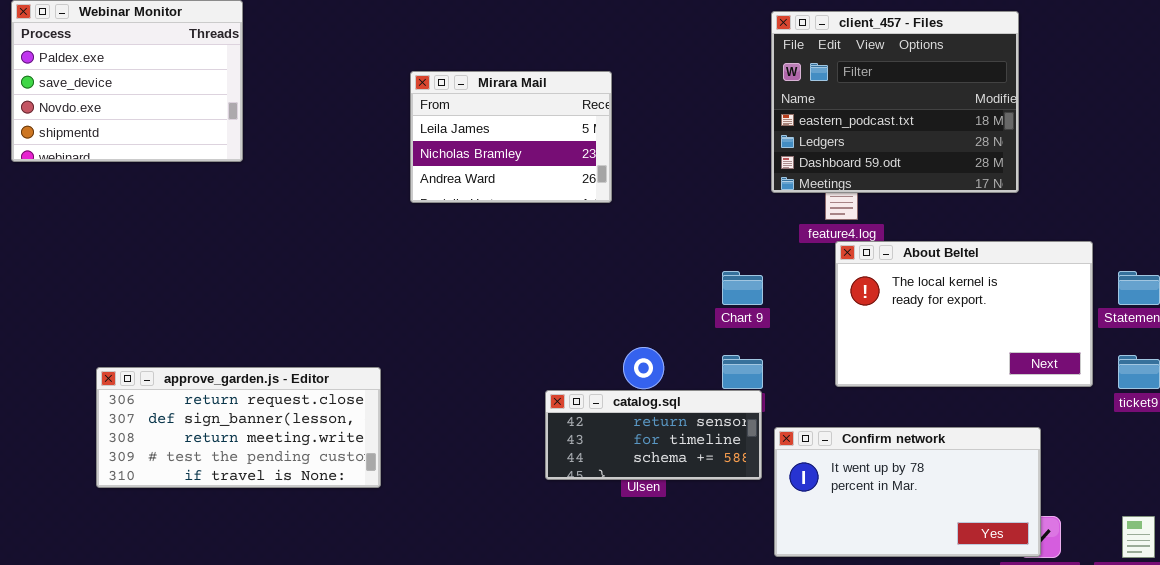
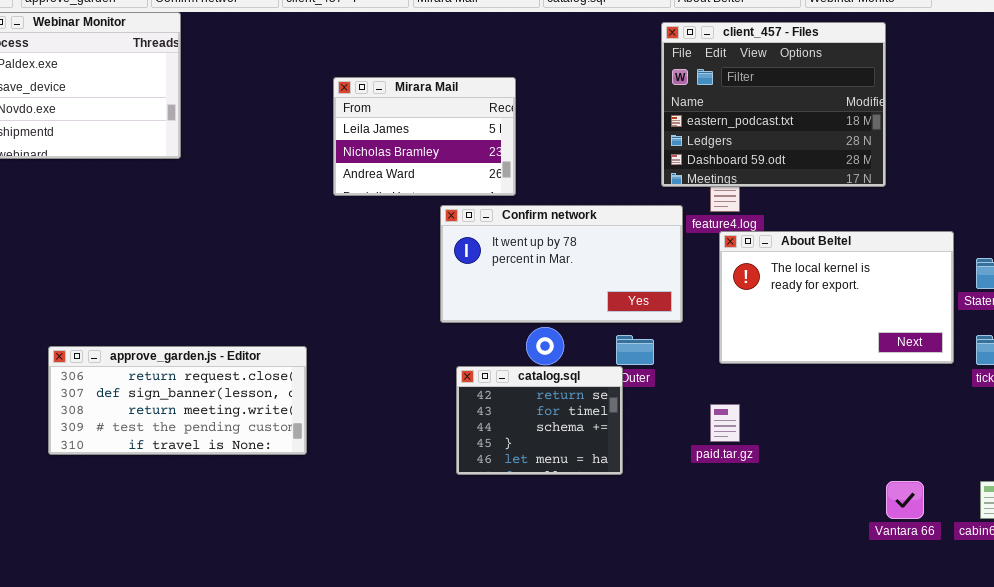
catalog.sql: [545,390,762,480] -> [456,366,623,475], resized
Confirm network: [774,427,1041,557] -> [440,205,683,323], moved

